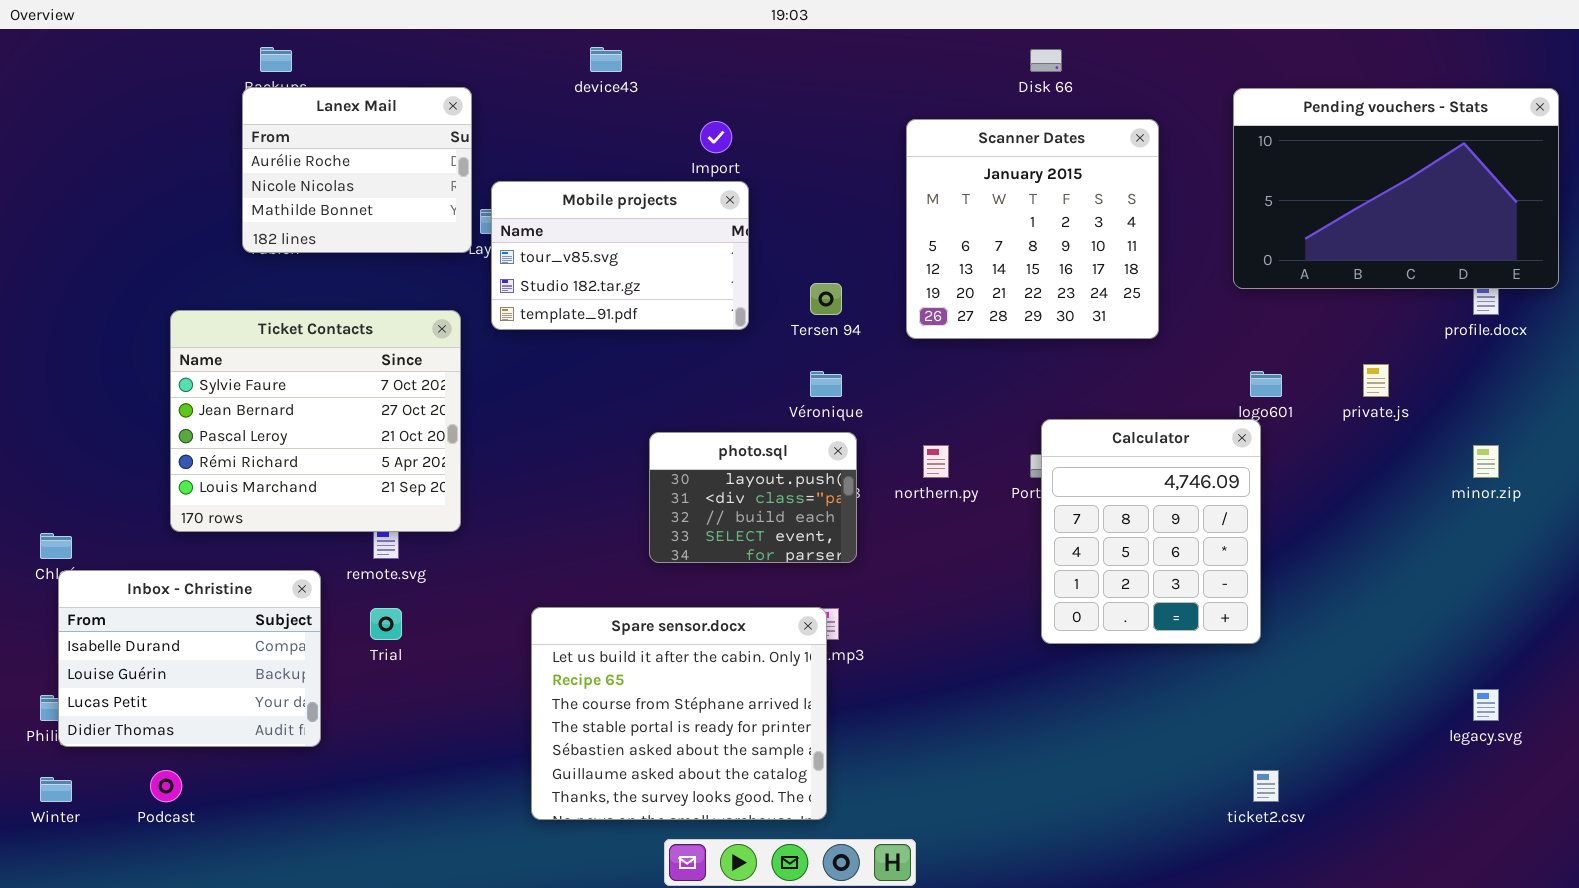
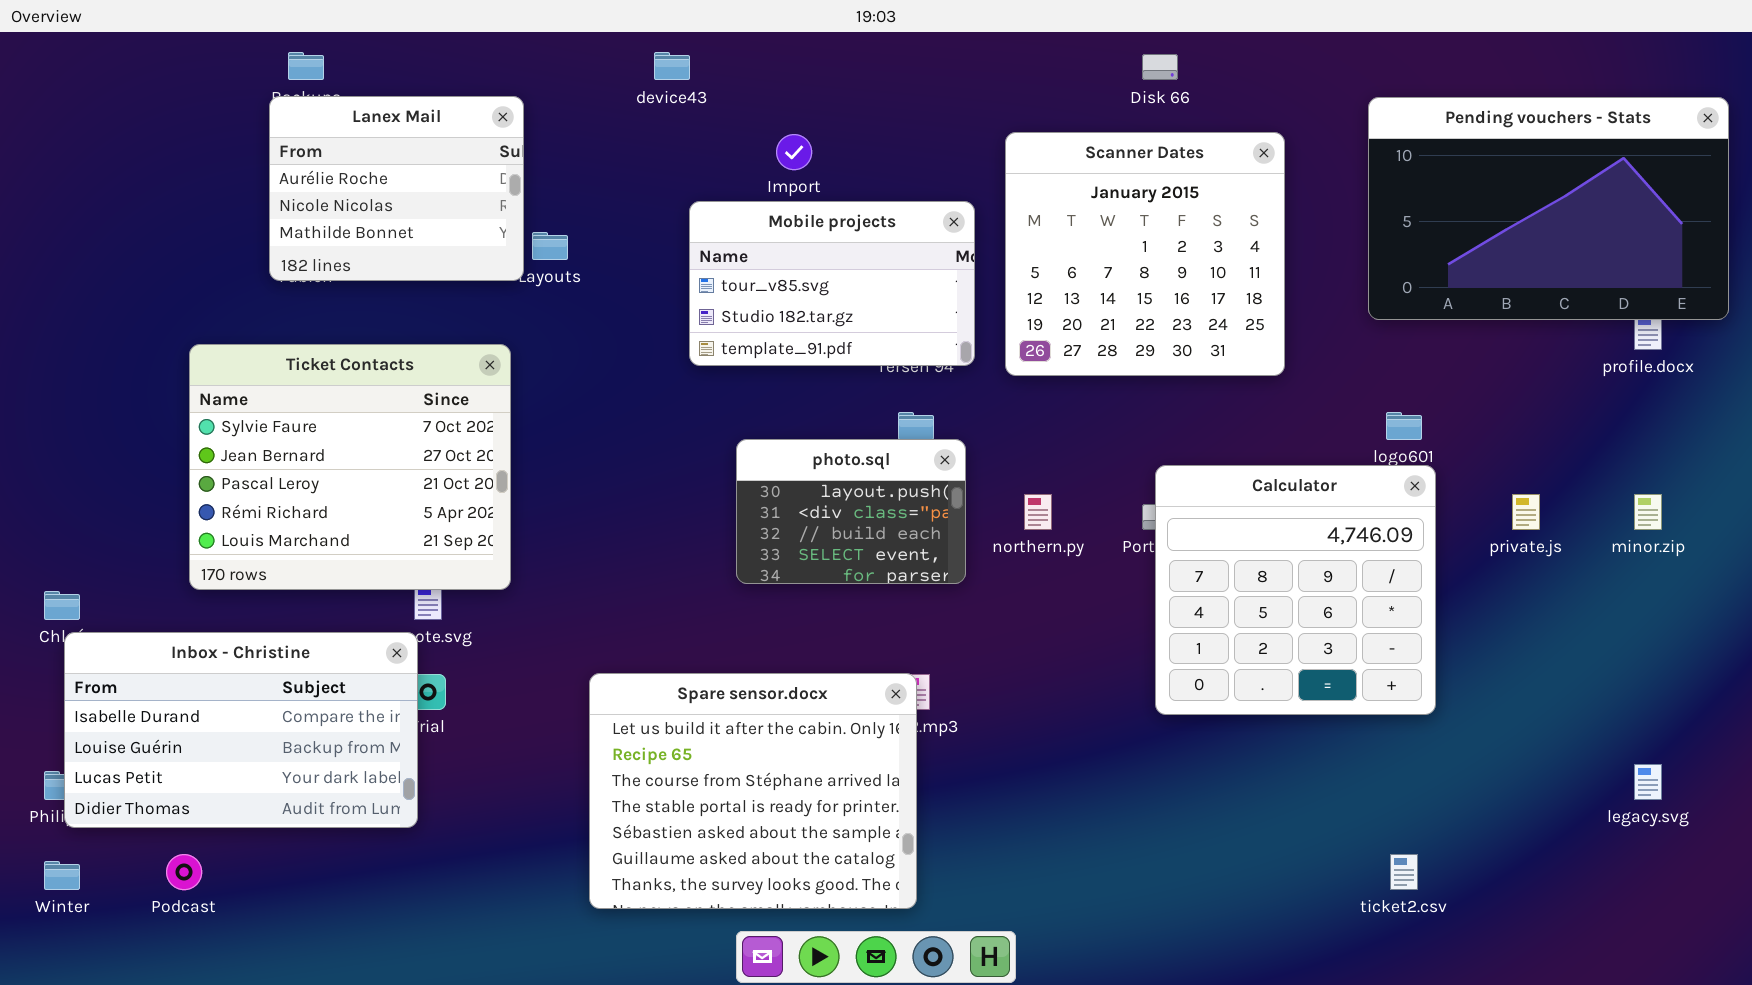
Mobile projects: [491,181,749,330] -> [689,201,975,366], moved
private.js: [1363,364,1389,397] -> [1512,494,1540,530], moved
Calculator: [1041,419,1261,644] -> [1155,465,1436,715], resized
photo.sql: [649,432,857,563] -> [736,439,966,584], moved
Inbox - Christine: [58,570,321,747] -> [64,632,418,828], resized

